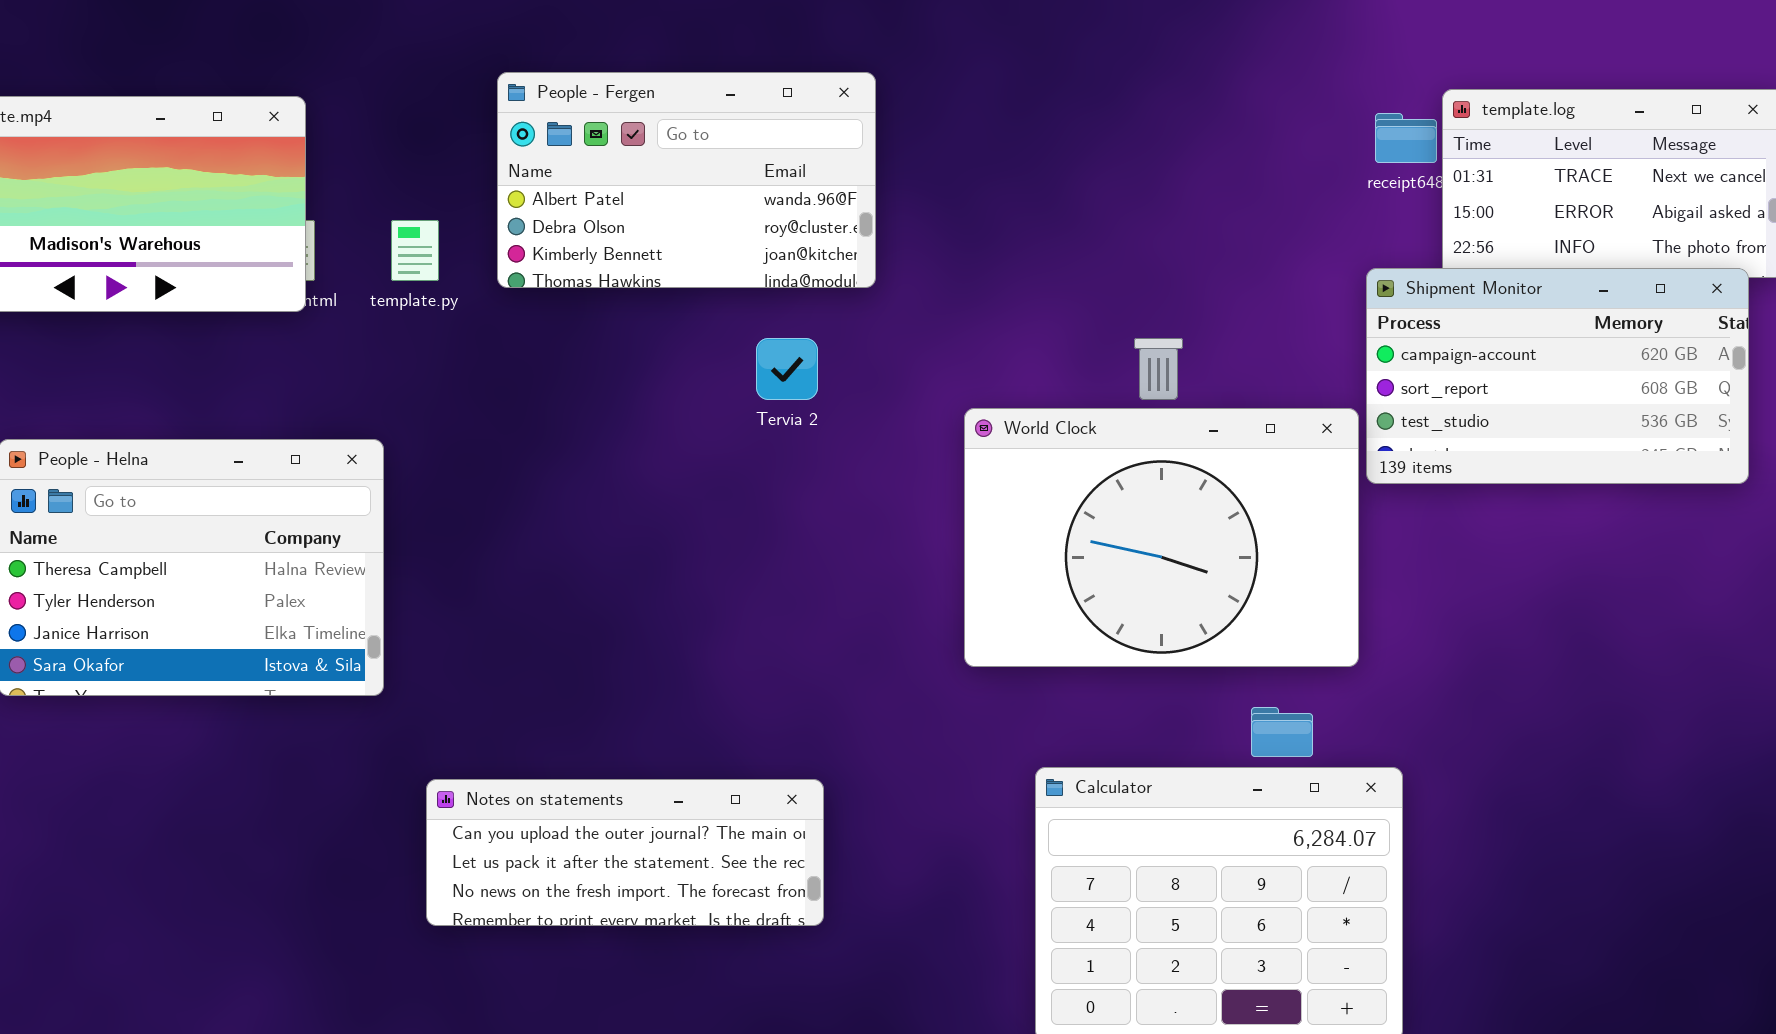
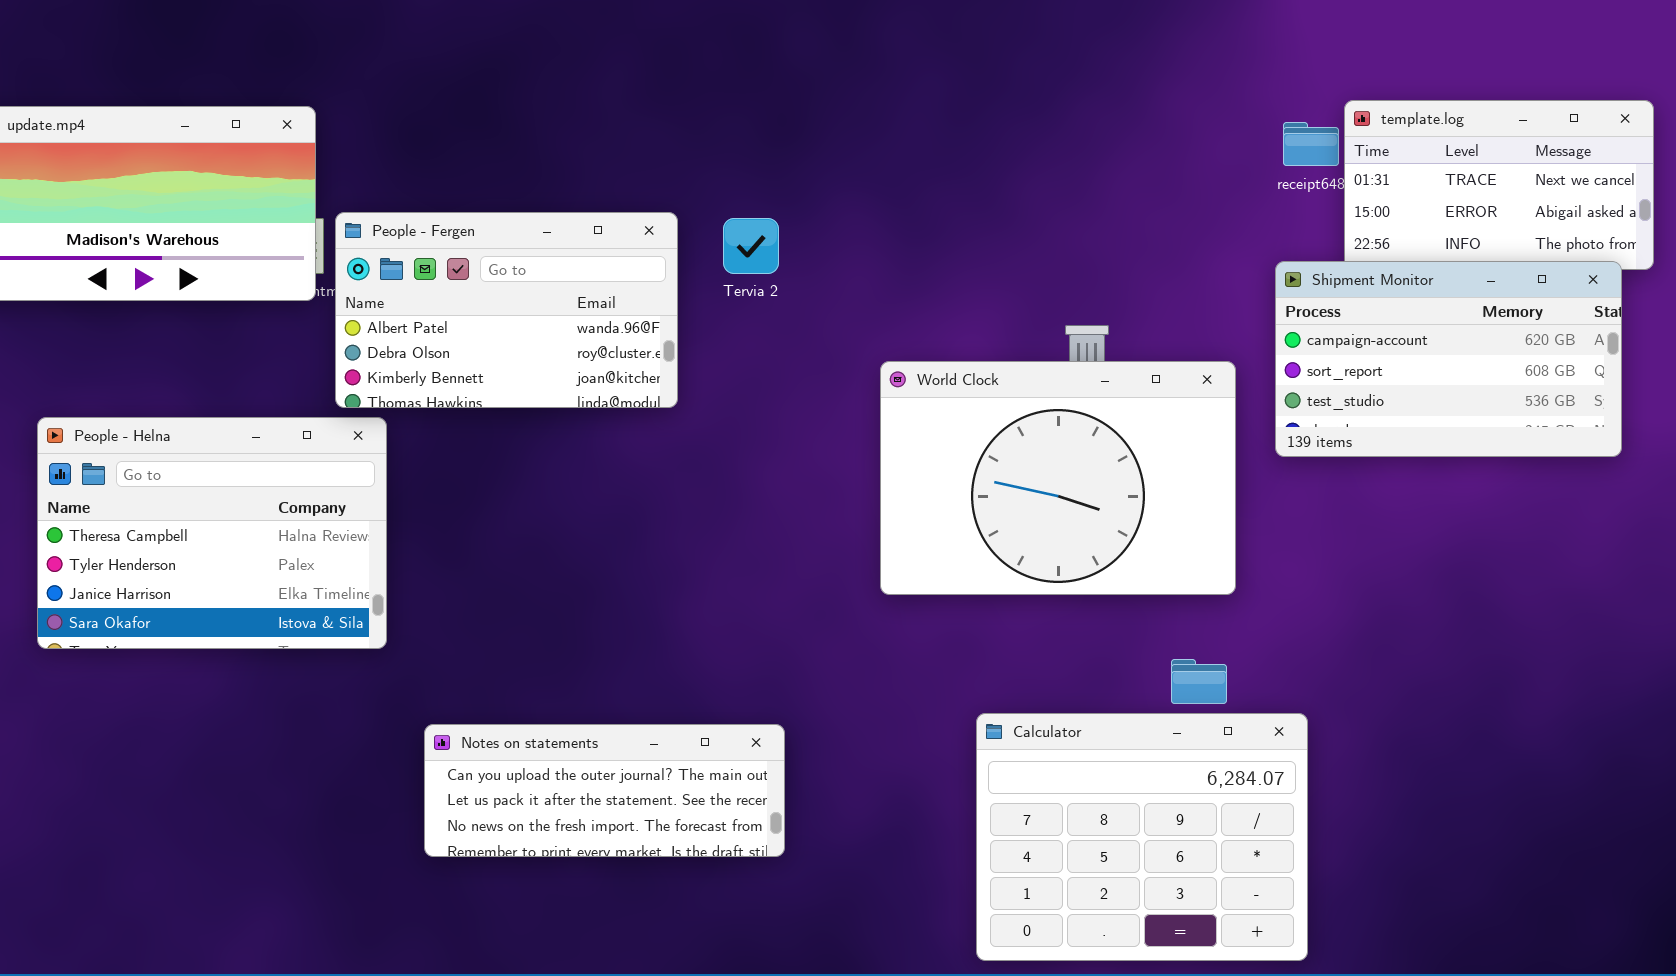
People - Fergen: [497,72,876,288] -> [335,212,678,408], moved
Tervia 2: [756,338,818,400] -> [723,218,779,274], moved
World Clock: [964,408,1359,667] -> [880,361,1236,595], moved

